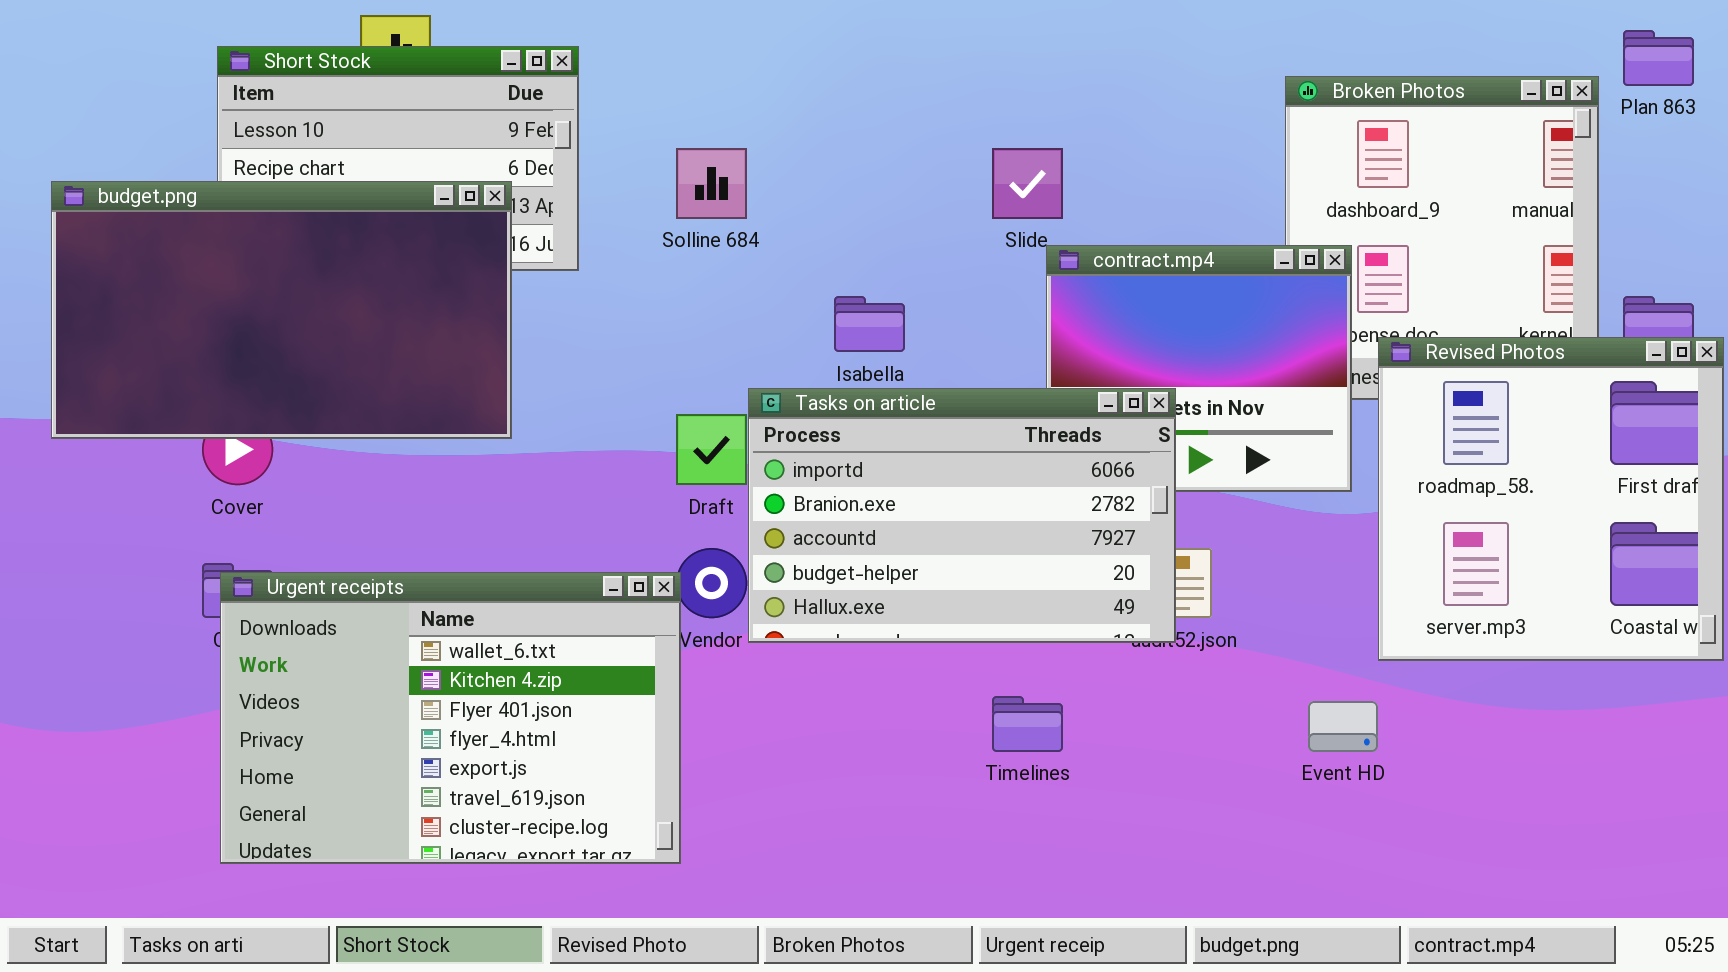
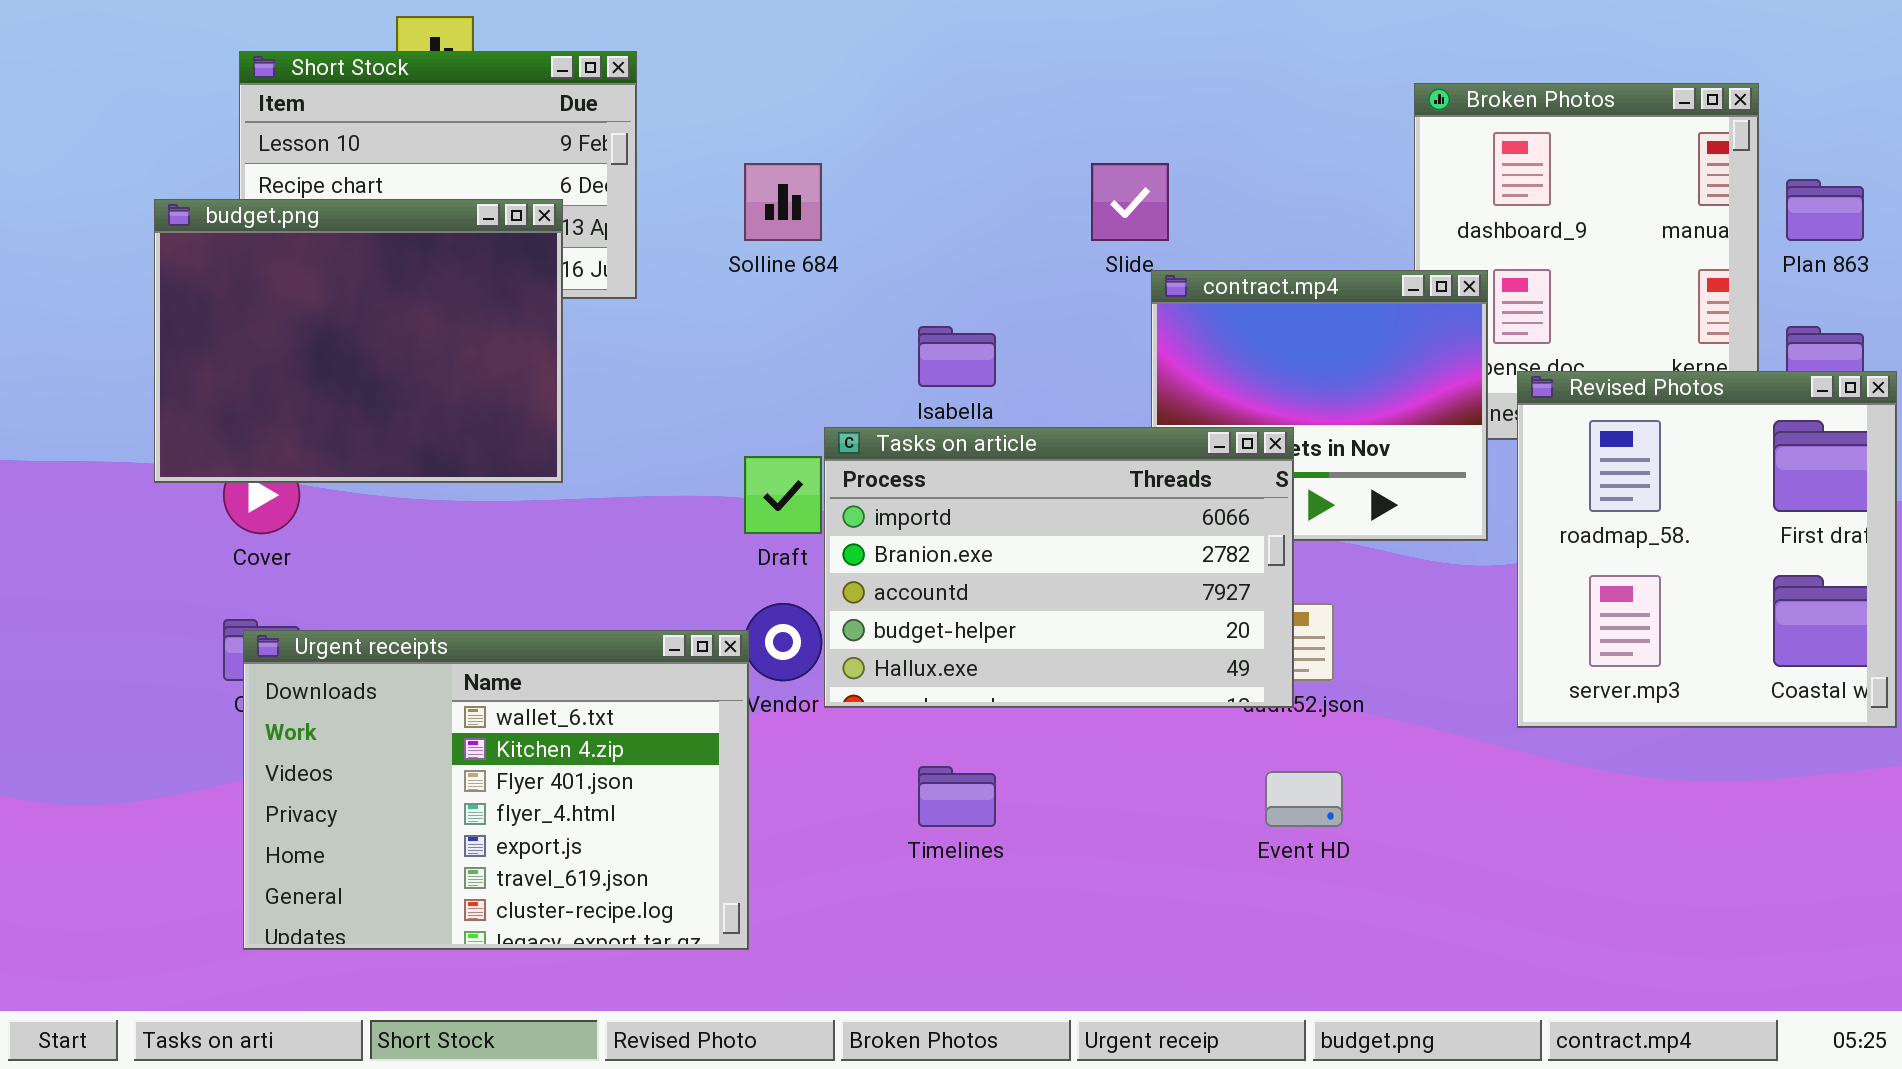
Plan 863: [1623,30,1694,86] -> [1786,179,1864,241], moved
budget.png: [51,181,512,439] -> [154,199,563,483], resized
Timelines: [992,696,1063,752] -> [918,766,996,827], moved
Event HD: [1308,701,1378,752] -> [1265,771,1343,827], moved

